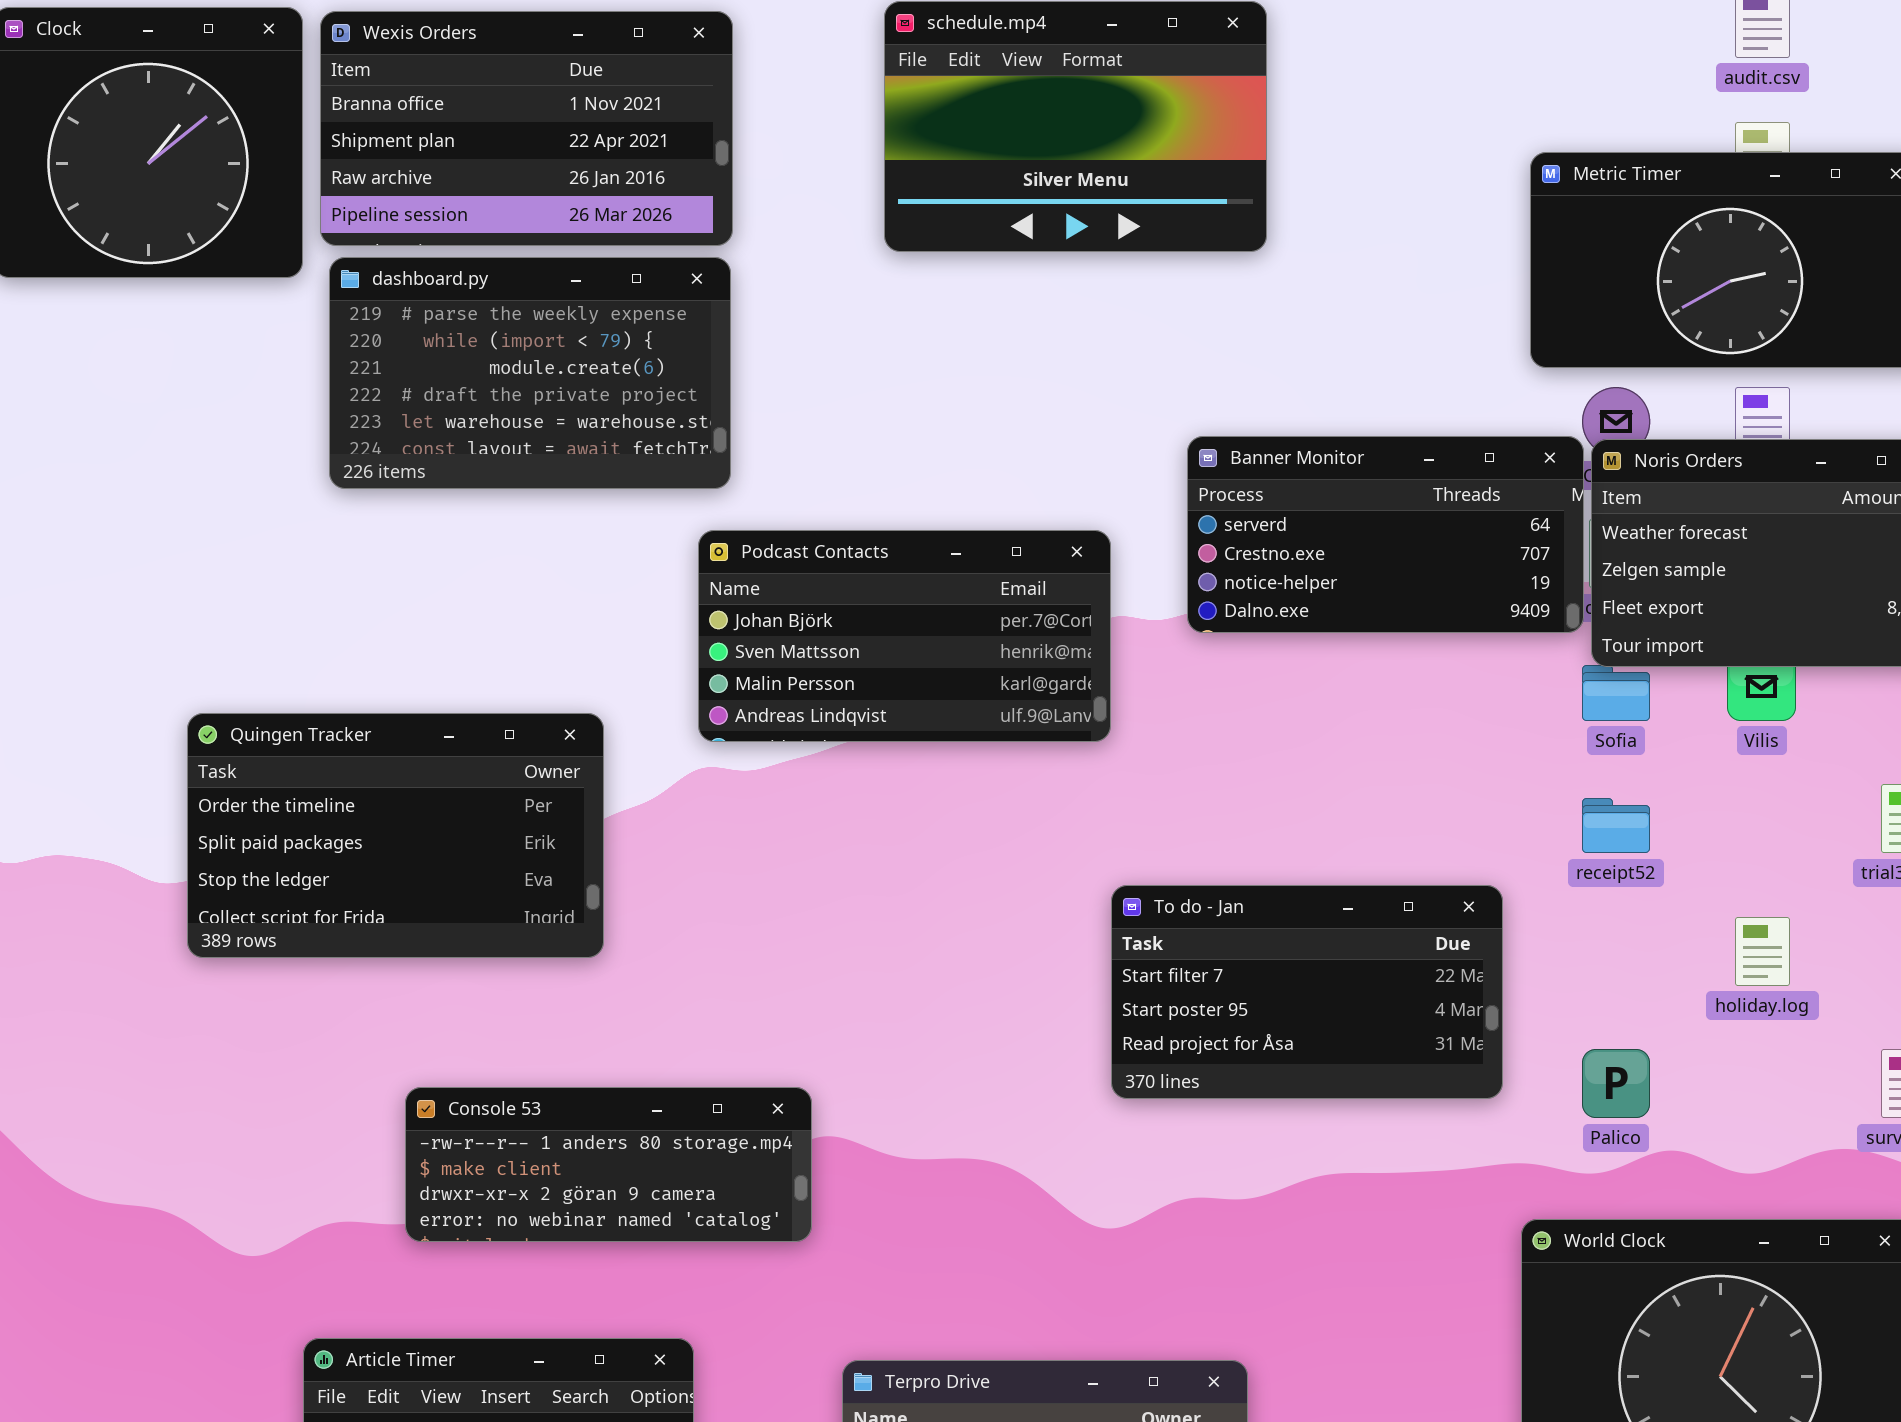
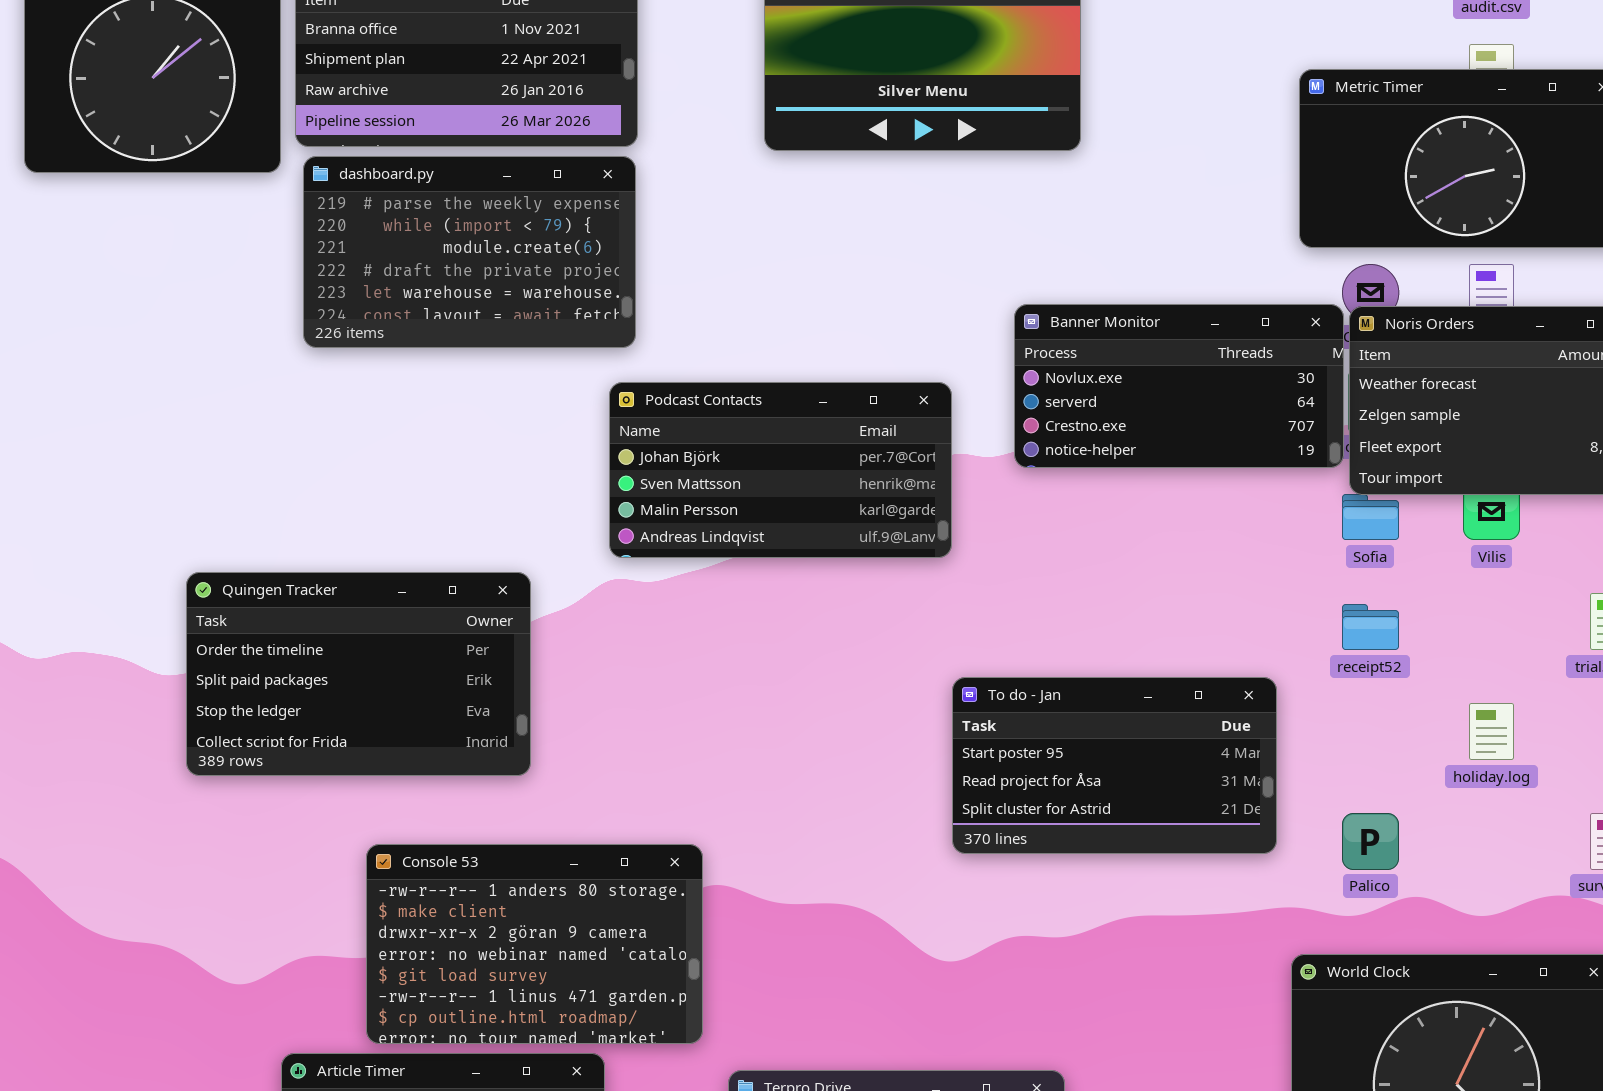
Banner Monitor: [1187,436,1584,633] -> [1014,304,1344,468], scrolled up 1 row
Quingen Tracker: [187,713,604,958] -> [186,572,531,776], moved
To do - Jan: [1111,885,1503,1099] -> [952,677,1277,854], scrolled down 1 row
Console 53: [405,1087,812,1242] -> [366,844,703,1044], resized

